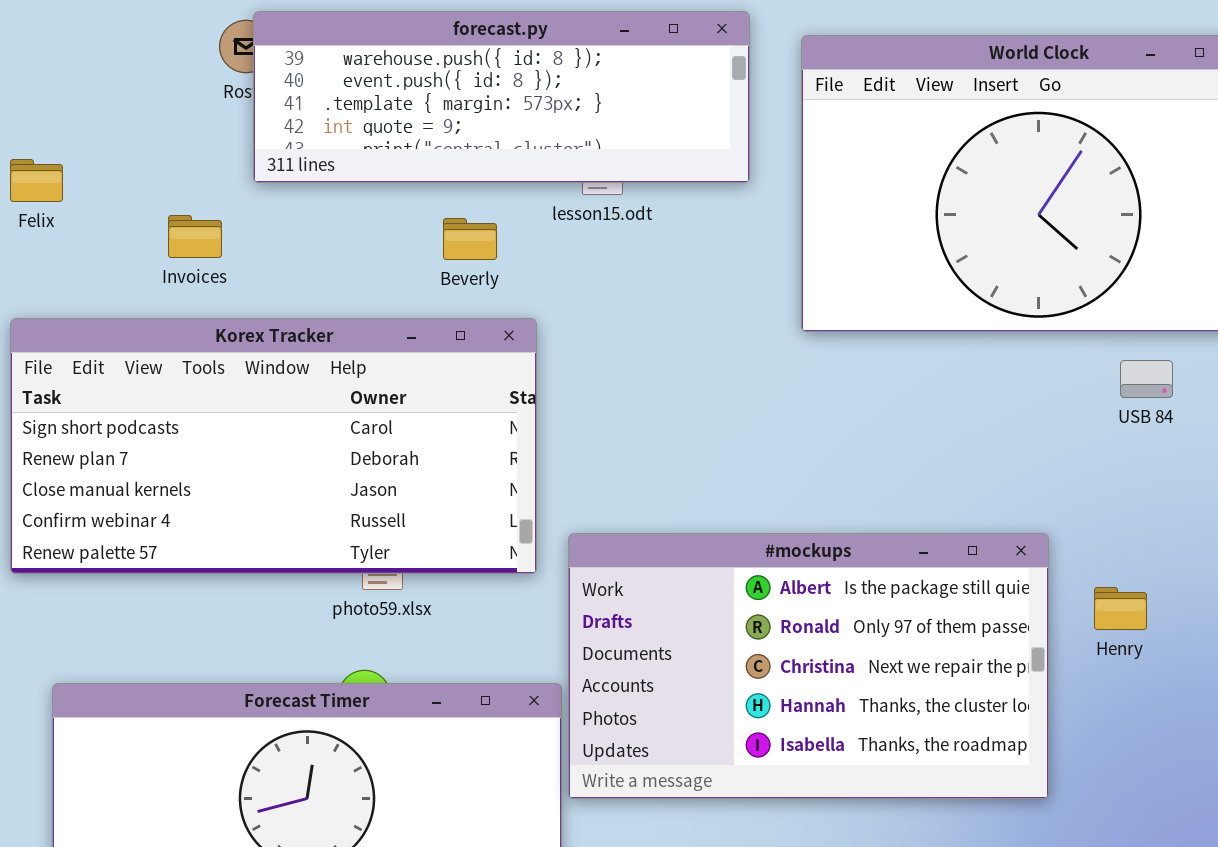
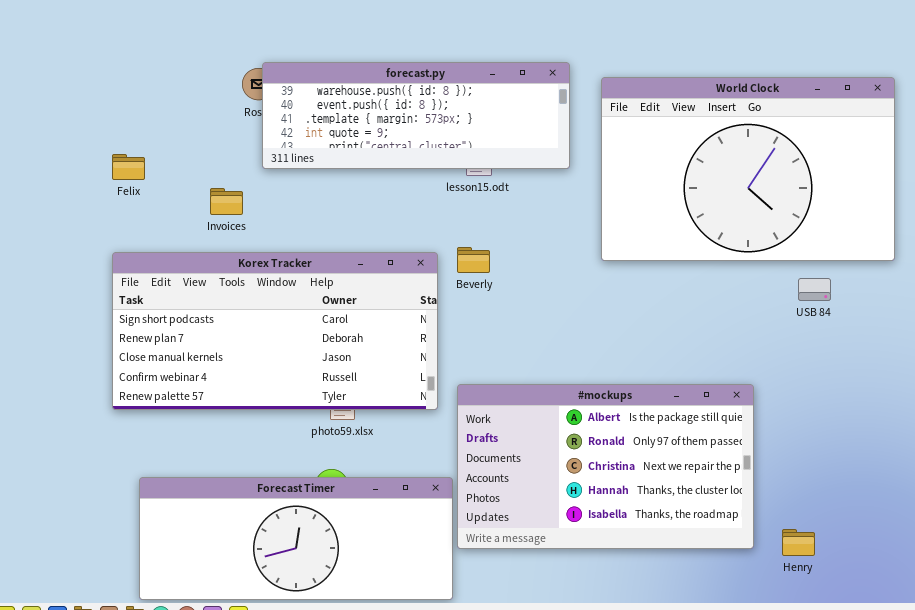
Beverly: [443,218,497,260] -> [457,247,490,273], moved
Henry: [1094,587,1147,630] -> [782,529,815,556], moved

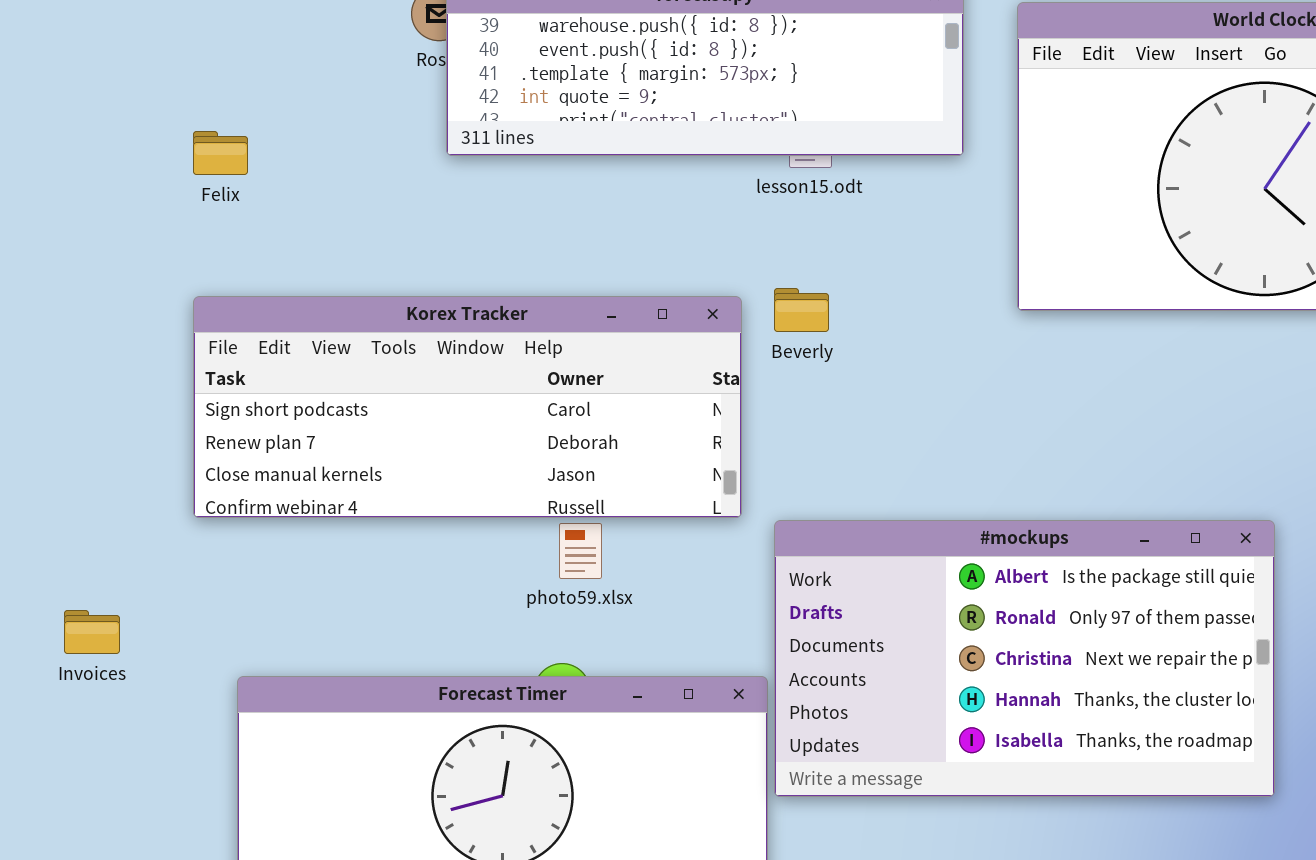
Invoices: [210,188,243,215] -> [64,610,120,654], moved
Korex Tracker: [112,252,438,410] -> [193,296,742,518], resized

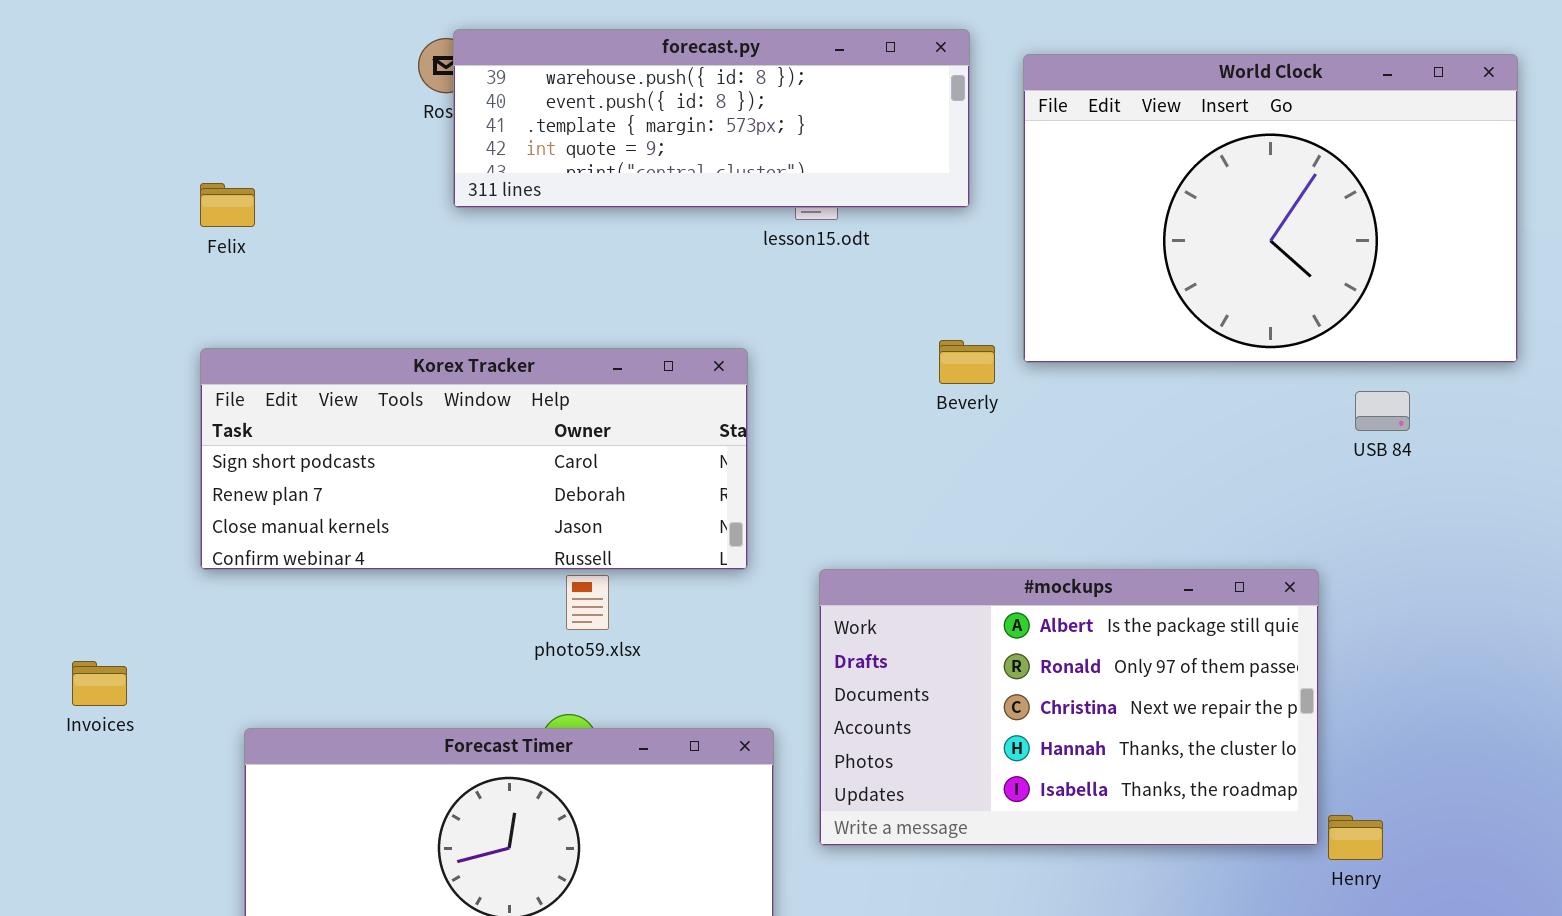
Beverly: [774,288,829,332] -> [939,340,995,384], moved
#mockups: [774,520,1275,797] -> [819,569,1319,846], moved

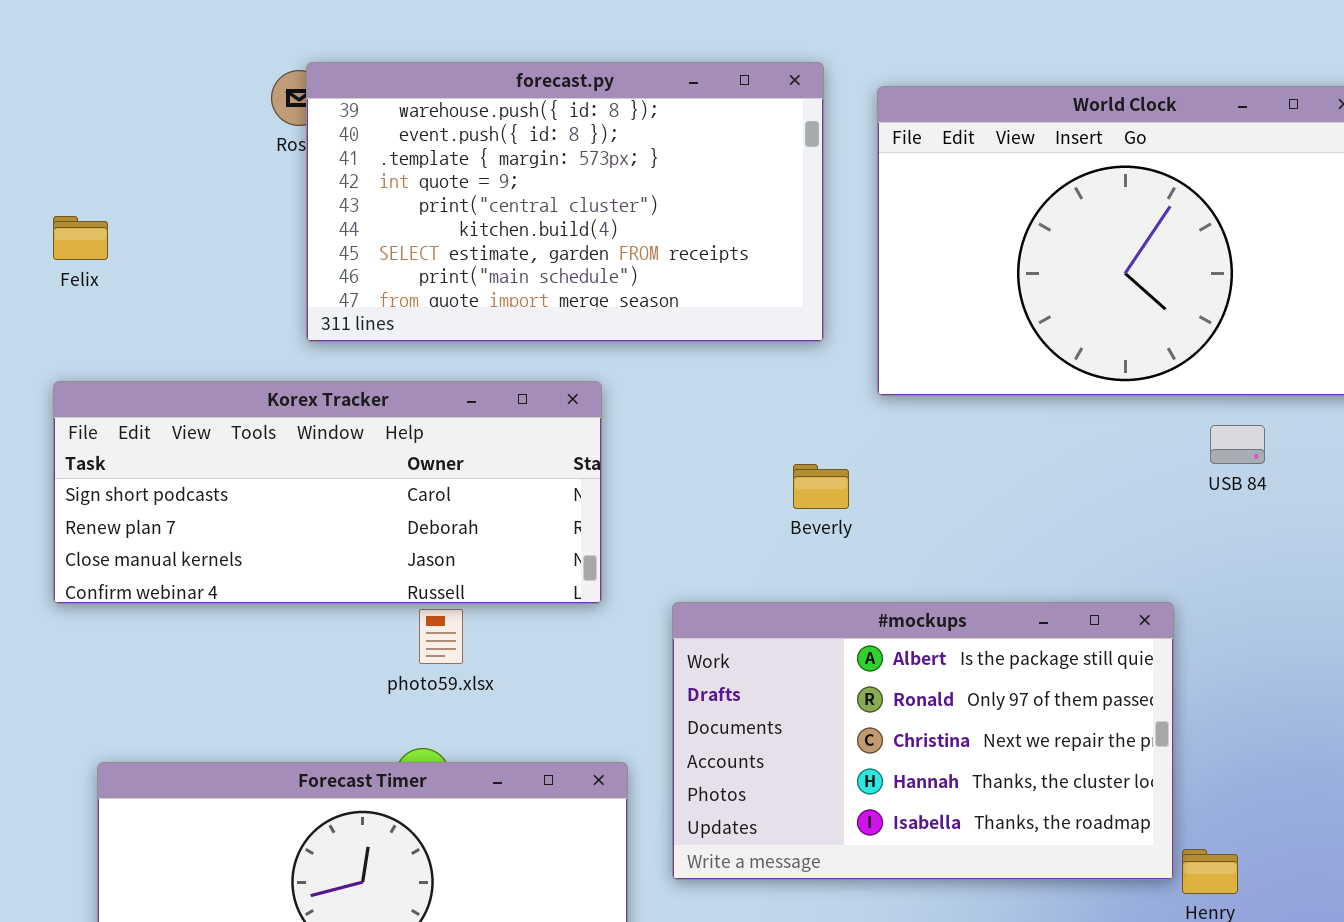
forecast.py: [453,29,970,208] -> [306,62,824,342], resized
Beverly: [939,340,995,384] -> [793,464,849,509], moved

